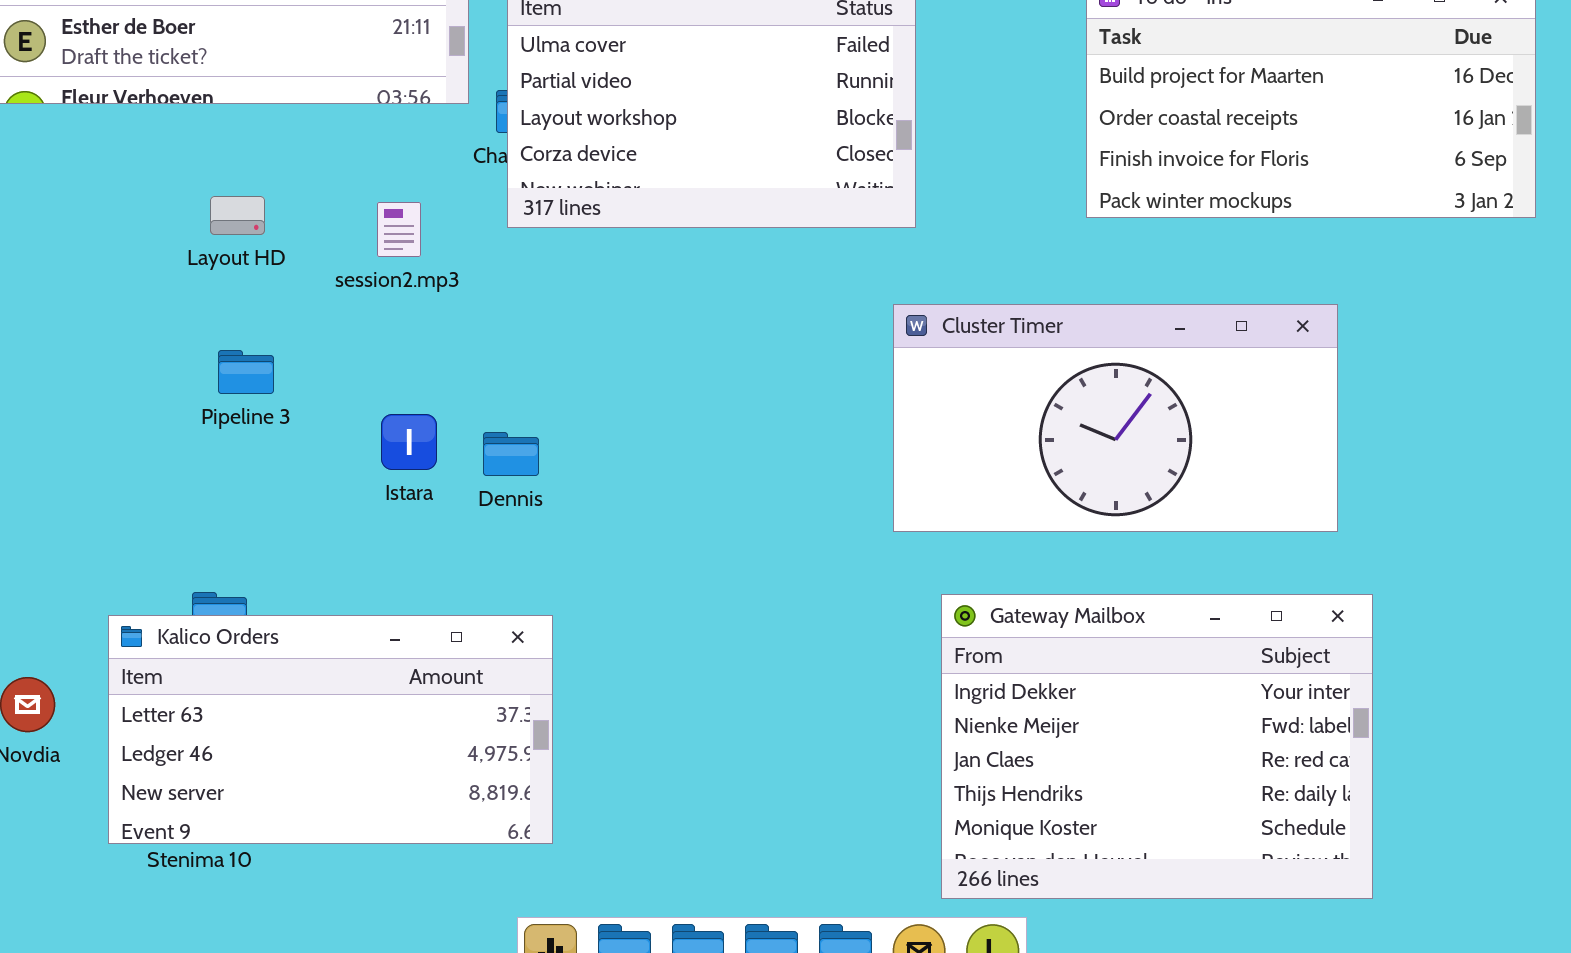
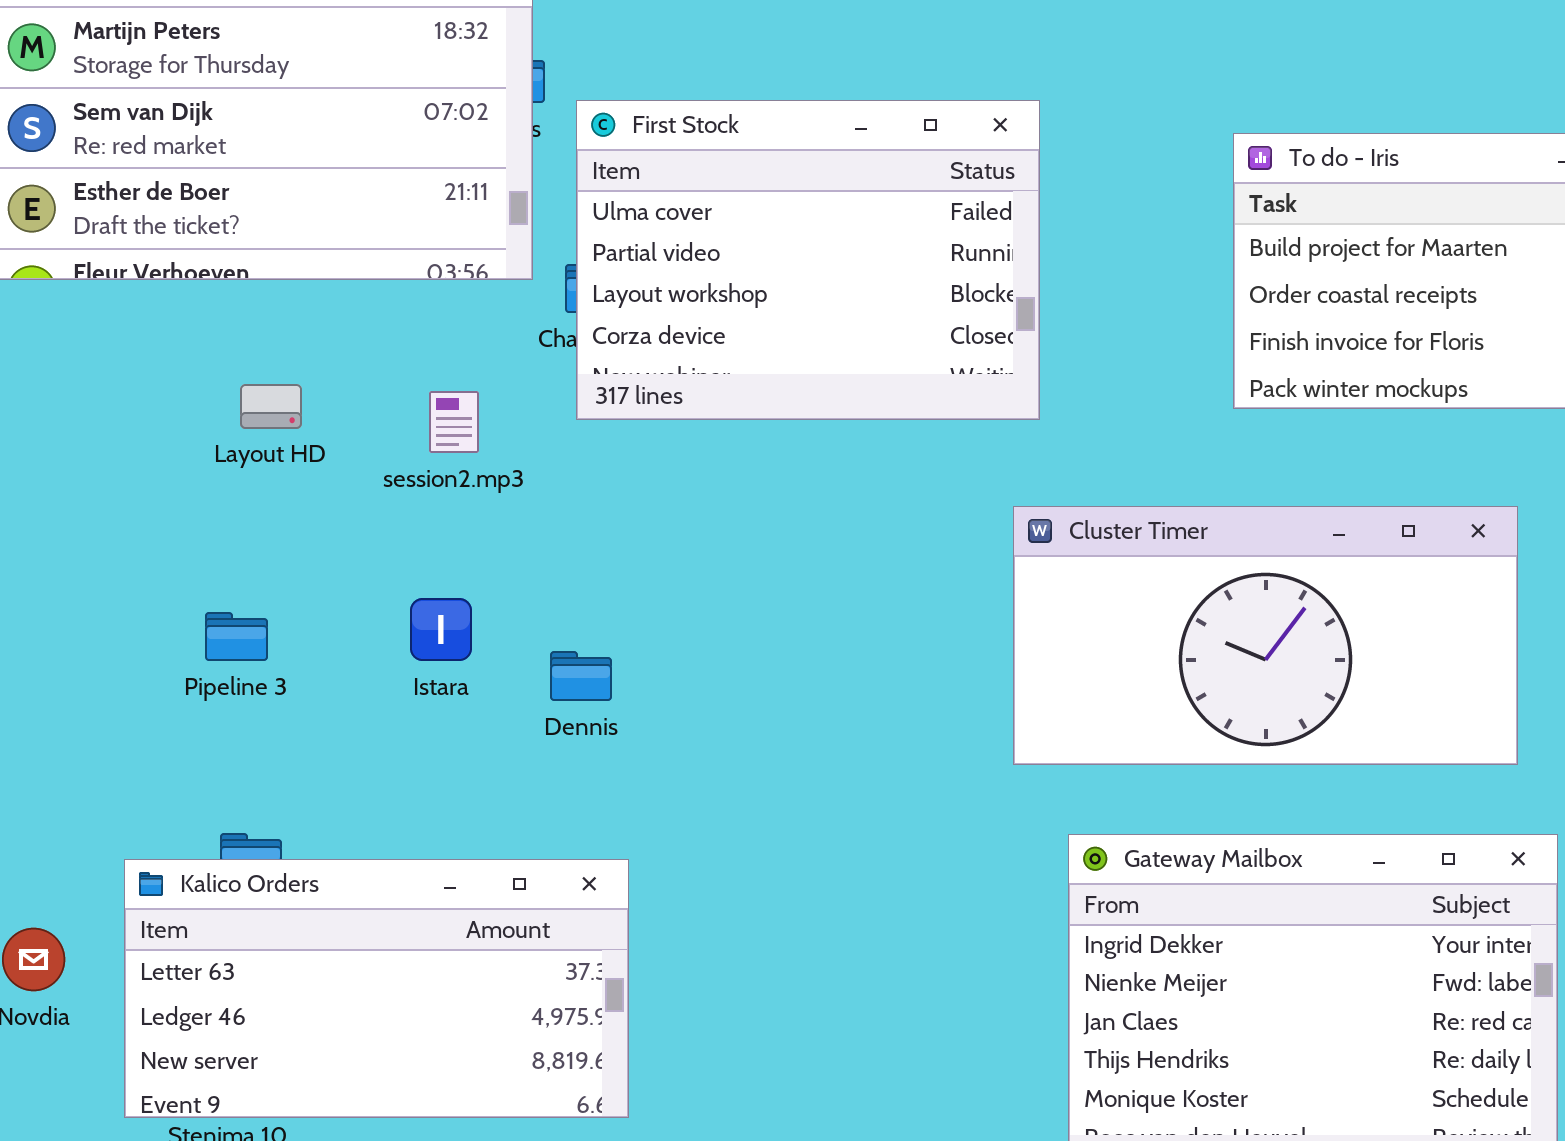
Pipeline 3: [218,350,274,394] -> [205,612,268,661], moved
Istara: [381,414,437,470] -> [410,598,472,661], moved

